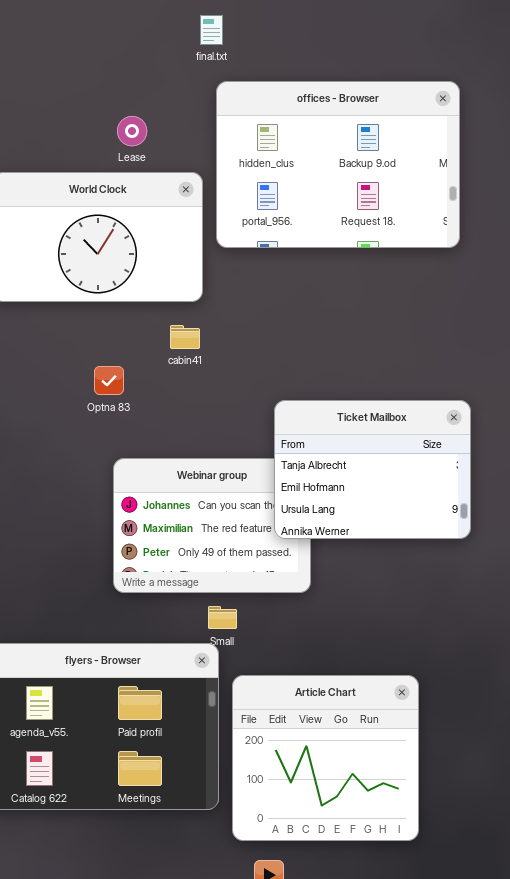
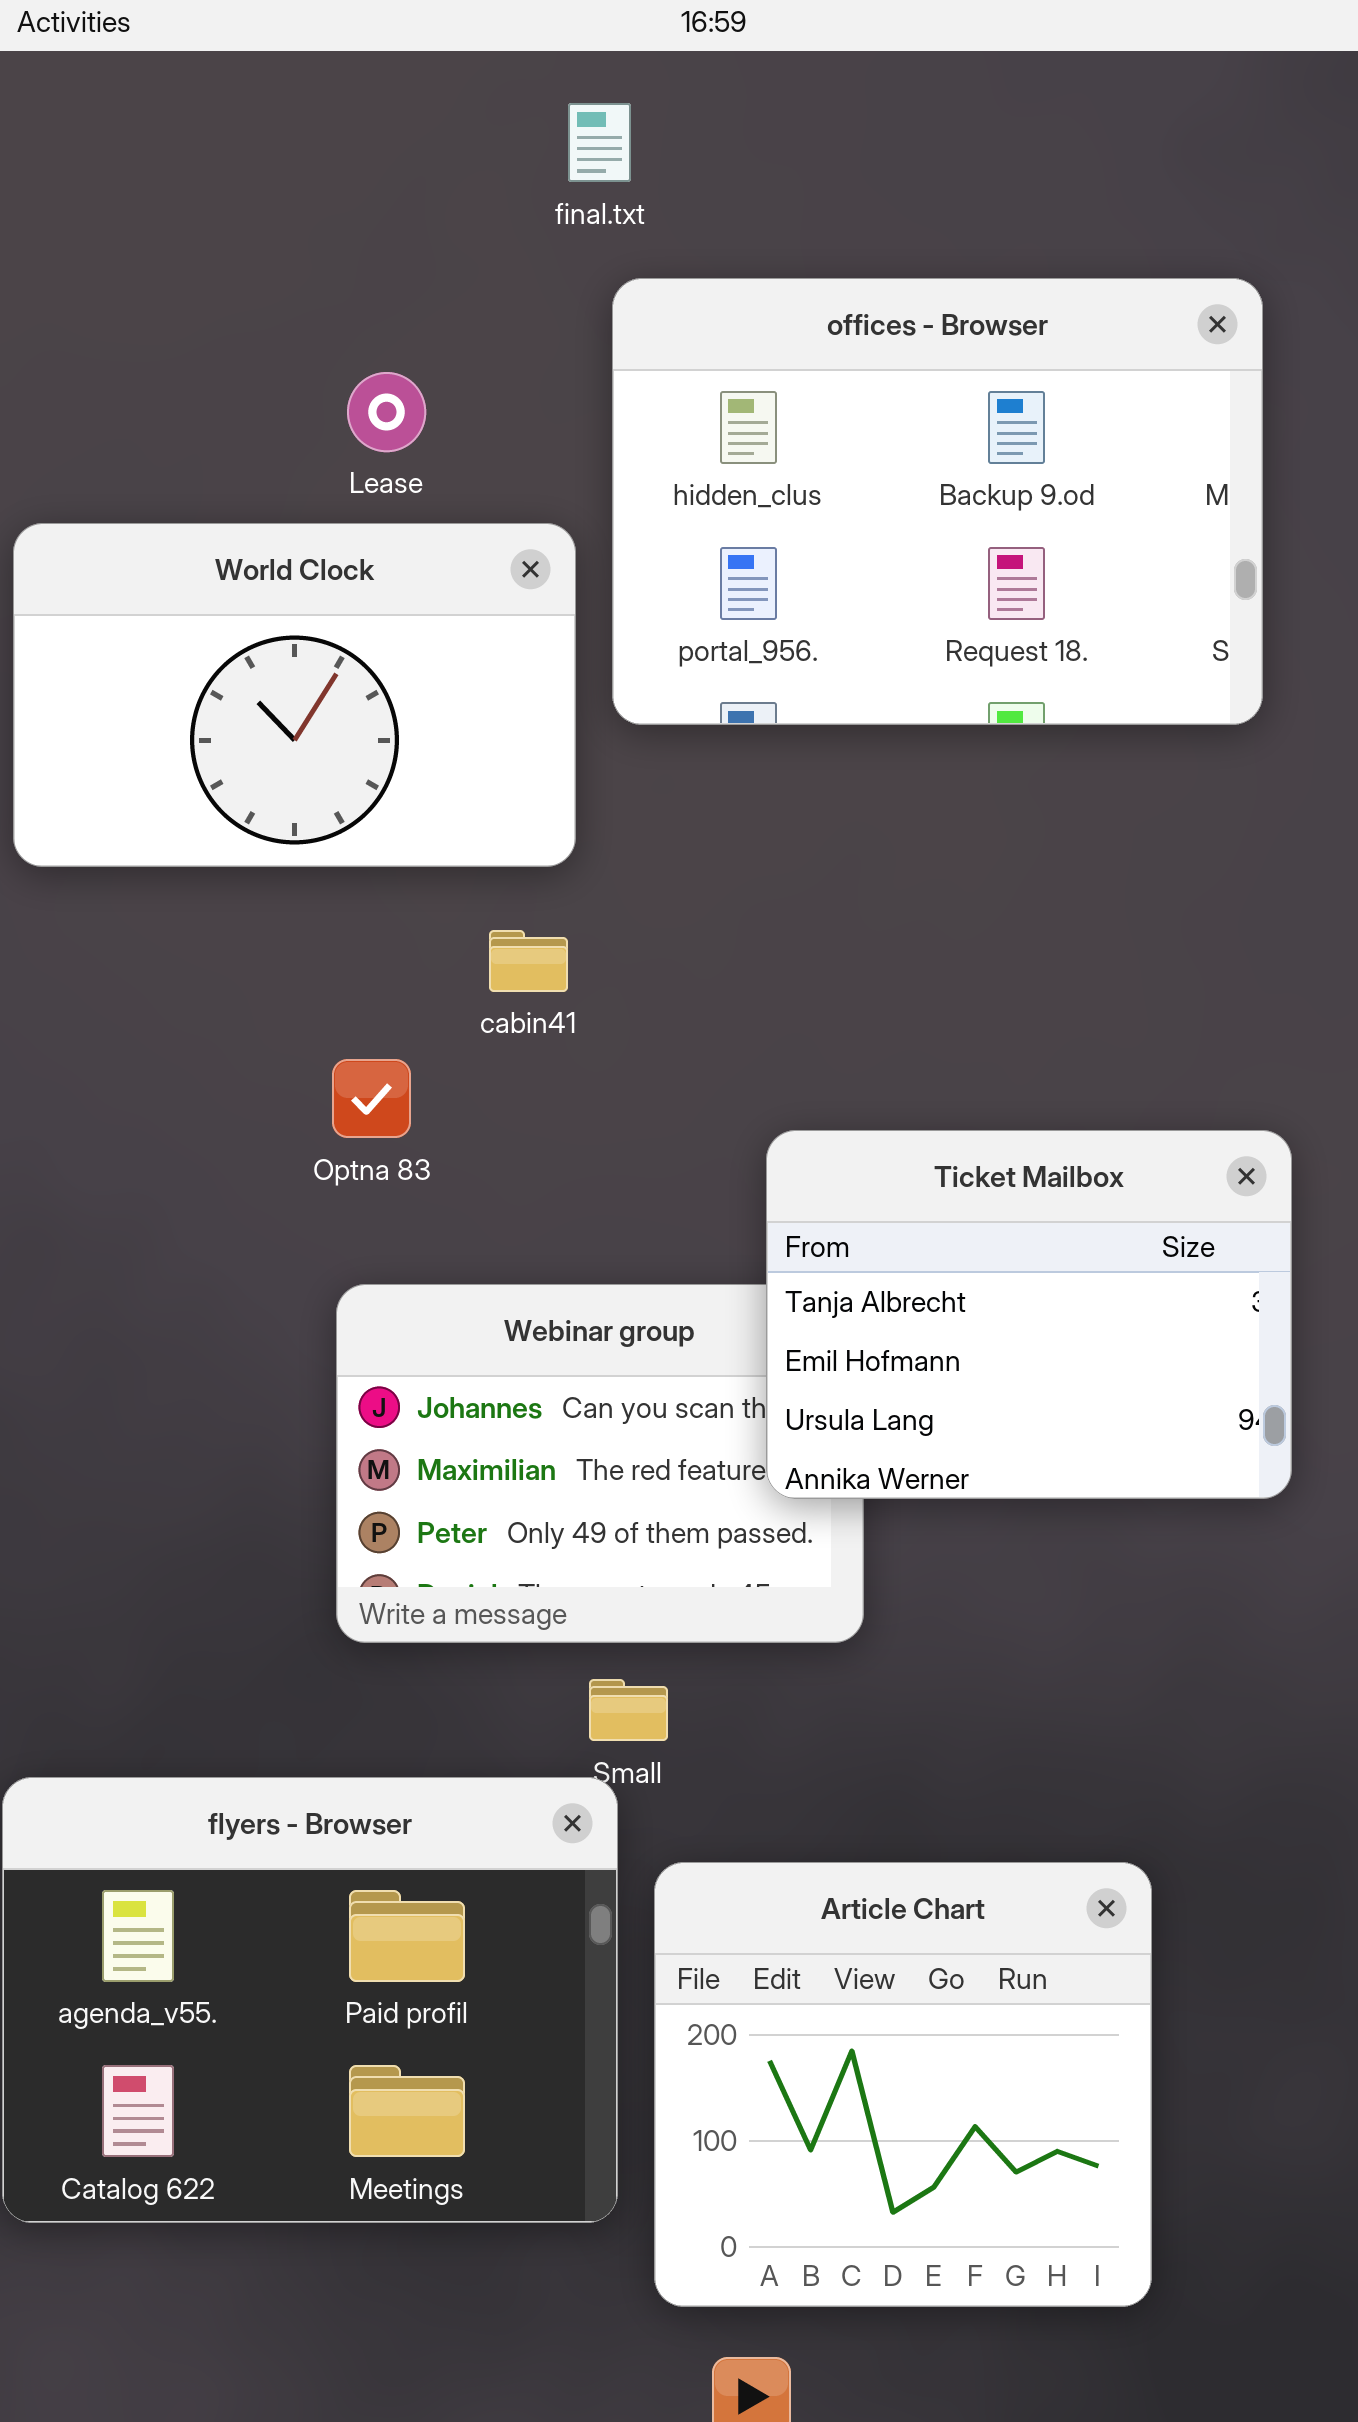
Optna 83: [94,366,124,395] -> [332,1059,411,1138], moved

